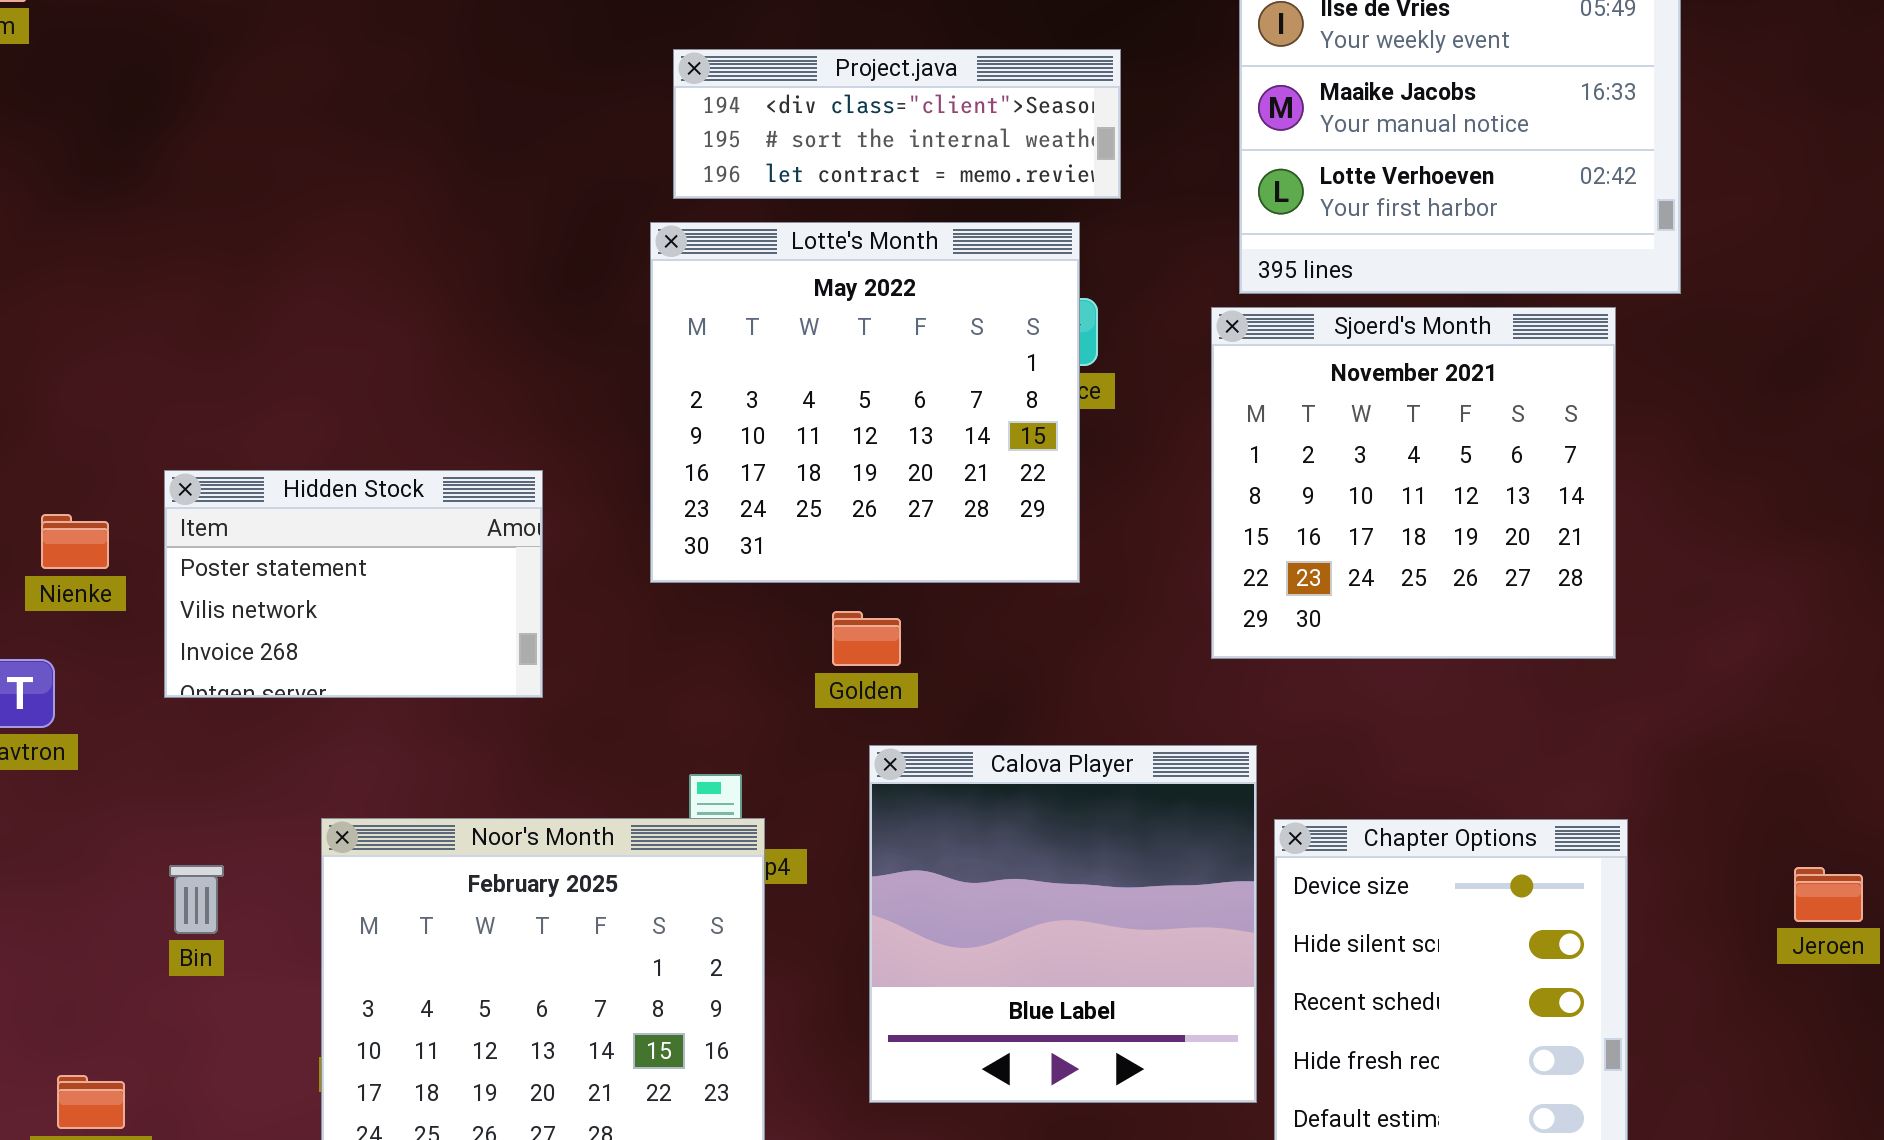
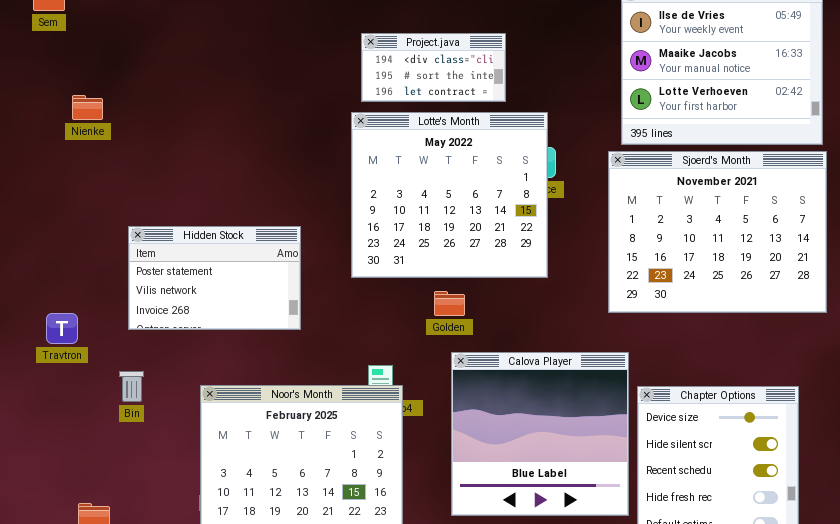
Project.java: [673,49,1121,199] -> [361,33,506,102], resized
Sjoerd's Month: [1211,307,1616,659] -> [608,151,827,313], resized
Nienke: [41,514,109,569] -> [72,95,103,120], moved
Bin: [169,865,224,934] -> [119,371,144,402], moved

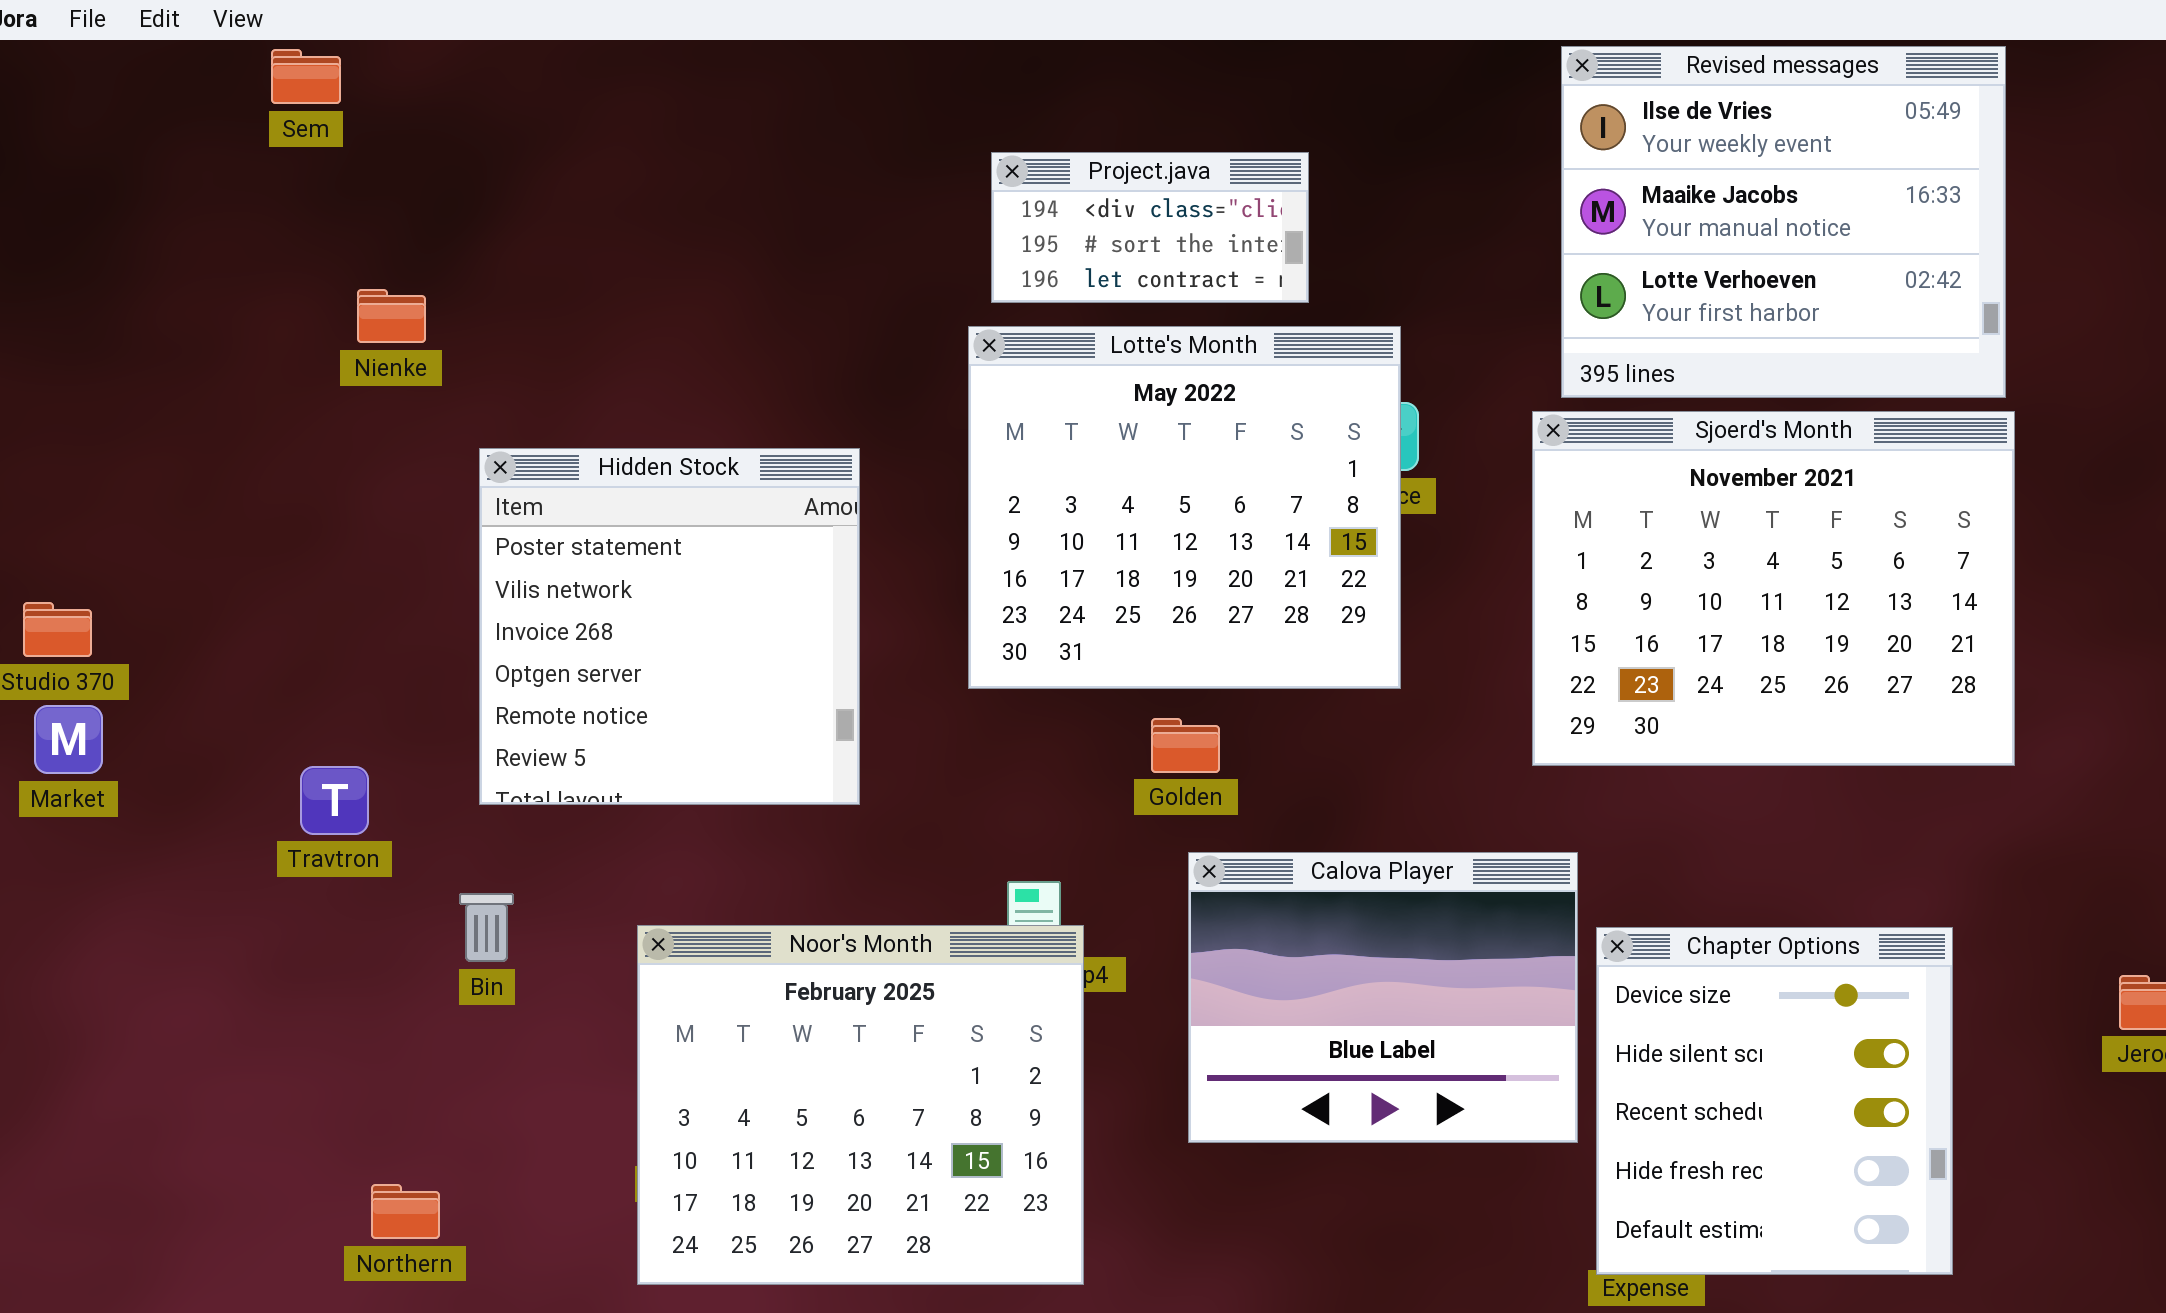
Hidden Stock: [128,226,301,330] -> [479,448,860,805], resized
Calova Player: [451,352,629,516] -> [1188,852,1578,1143], resized

